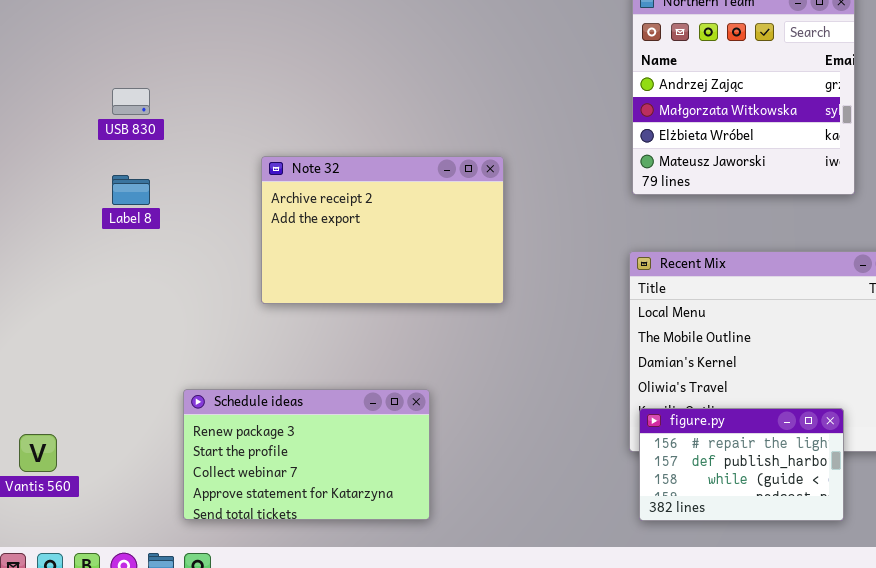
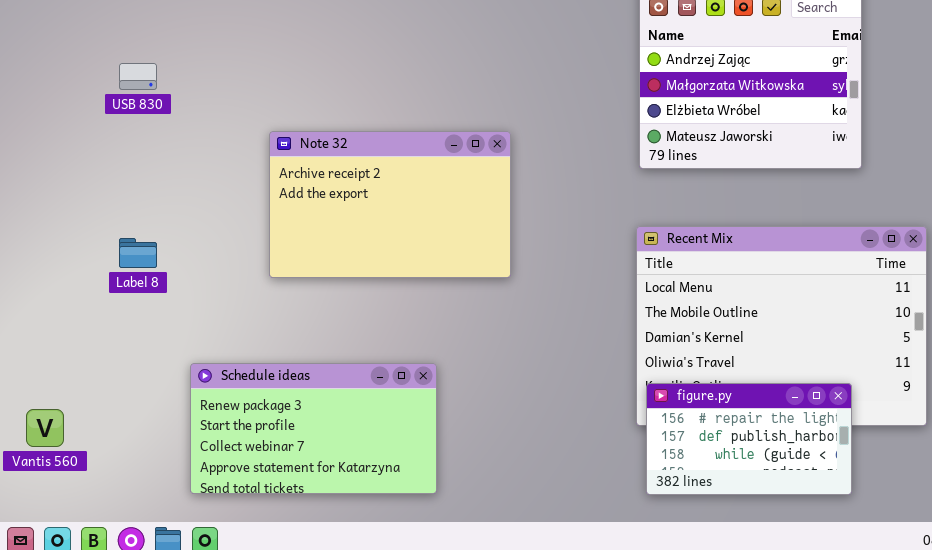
Label 8: [112,175,150,205] -> [119,238,157,268], moved

